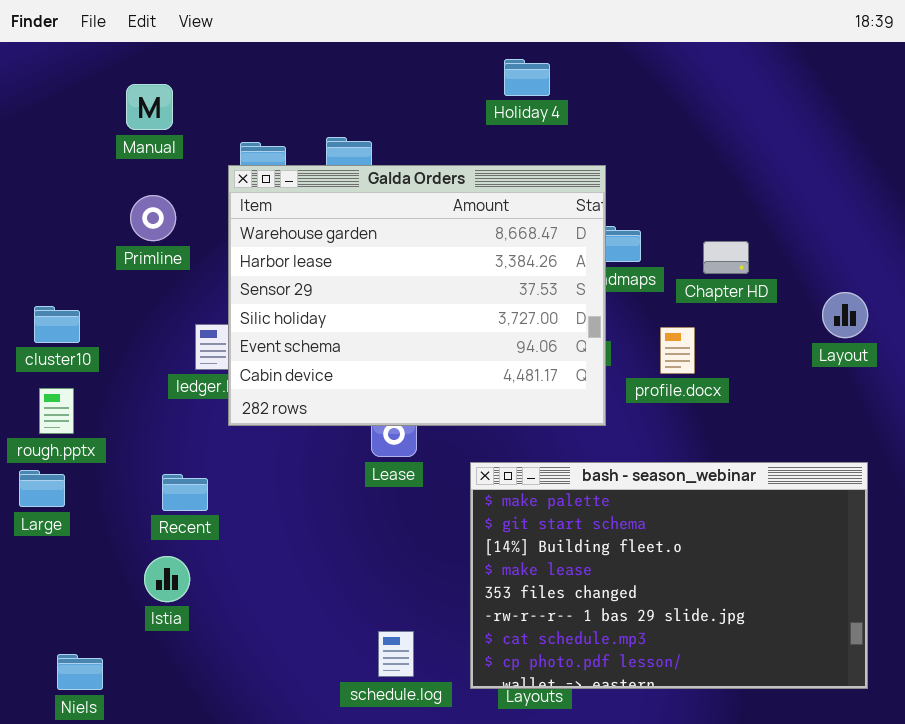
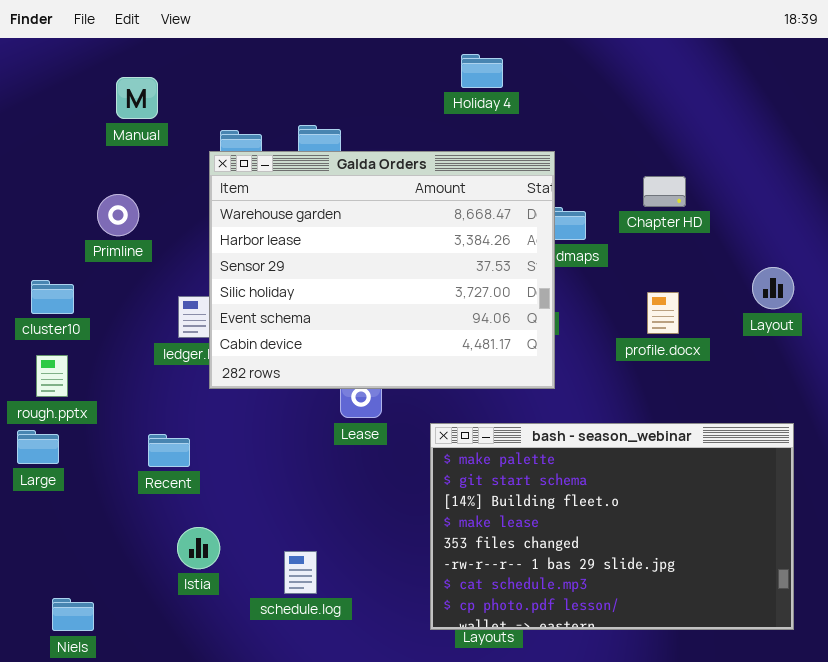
Primline: [130,195,176,241] -> [97,194,139,236], moved
Chapter HD: [703,241,749,274] -> [643,176,686,207], moved
profile.docx: [660,327,695,374] -> [647,292,679,334], moved
Istia: [144,556,190,602] -> [177,527,220,569], moved
schedule.log: [378,631,414,677] -> [284,551,317,594], moved

